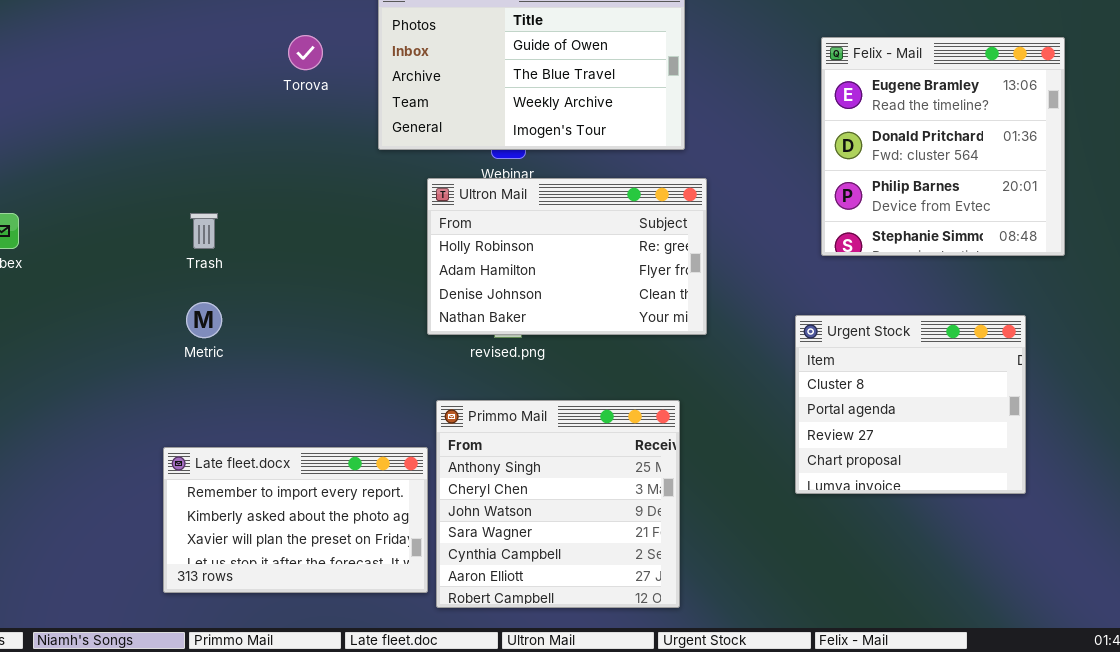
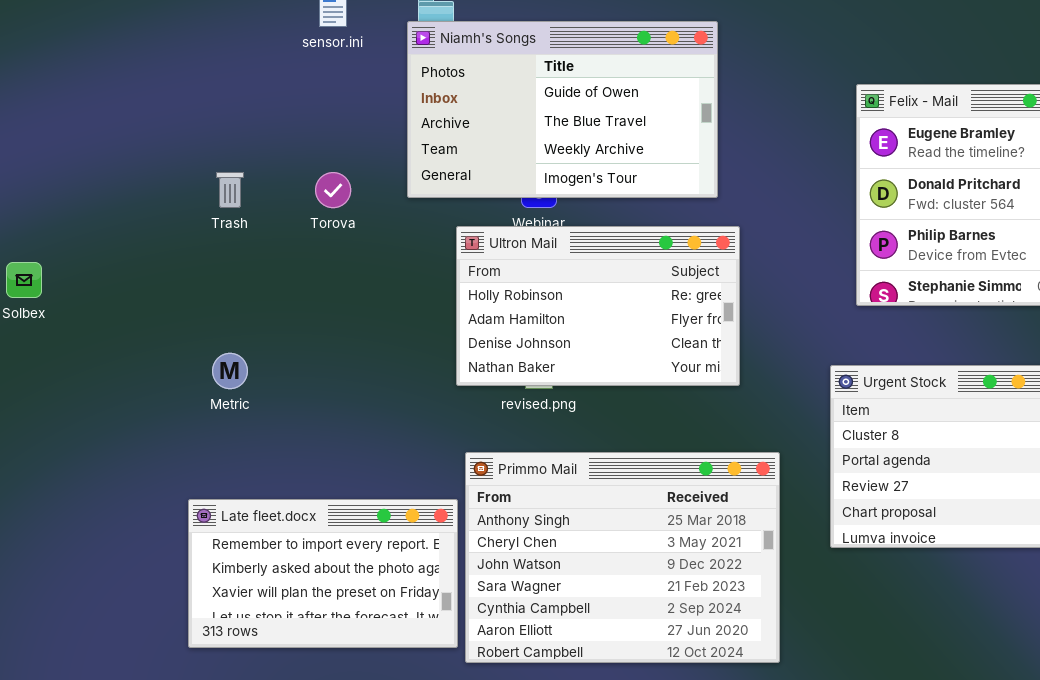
Torova: [288,35,323,70] -> [315,172,351,208], moved
Trash: [190,213,218,249] -> [216,172,244,208], moved
Primmo Mail: [436,400,680,608] -> [465,452,780,663], resized

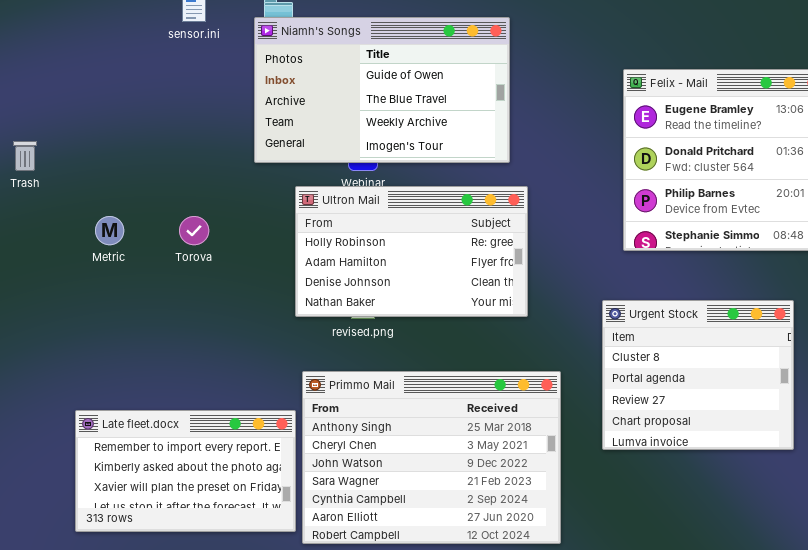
Trash: [216,172,244,208] -> [13,141,37,171], moved
Torova: [315,172,351,208] -> [179,216,209,245], moved
Metric: [212,353,248,389] -> [95,216,124,245], moved

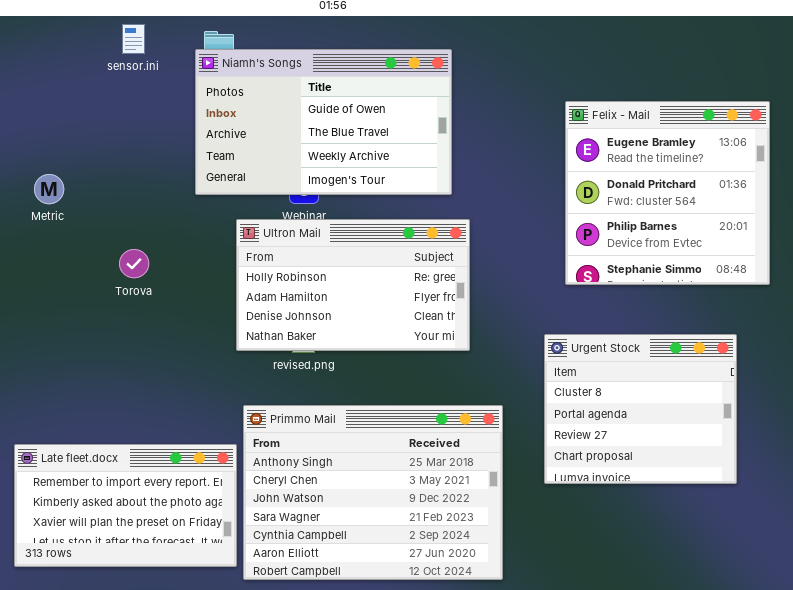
Metric: [95,216,124,245] -> [34,174,64,204], moved

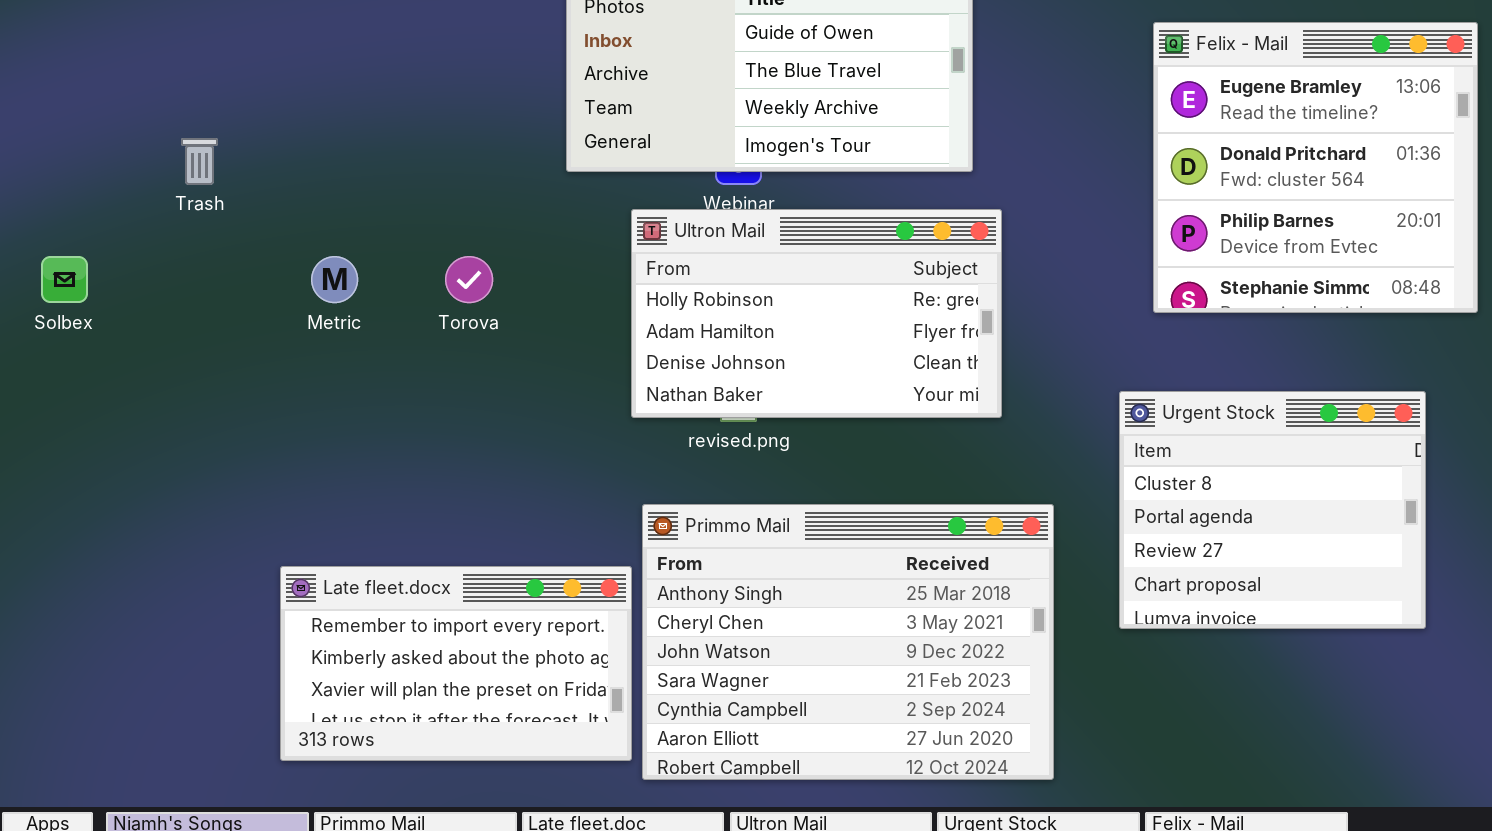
Metric: [34,174,64,204] -> [311,256,358,303], moved

